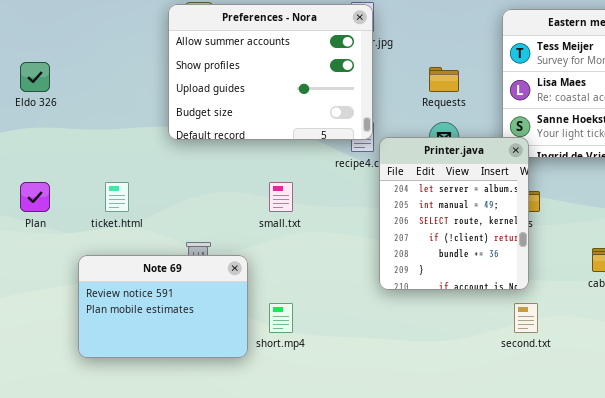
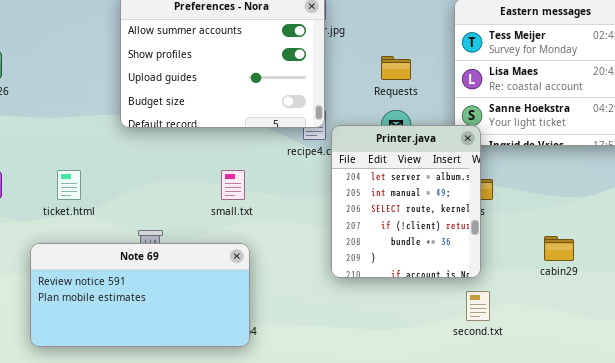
Note 69: [78,255,248,358] -> [30,243,250,347], resized

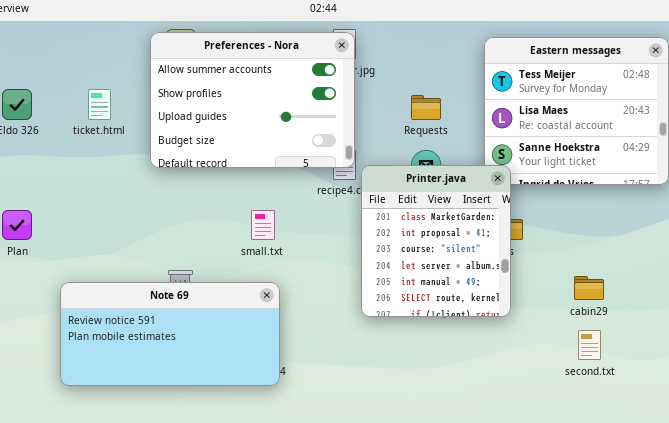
Printer.java: [331,125,481,278] -> [361,165,511,317], scrolled up 3 rows
ticket.html: [57,170,81,200] -> [88,89,111,120], moved
second.txt: [466,291,490,321] -> [578,330,601,360], moved

